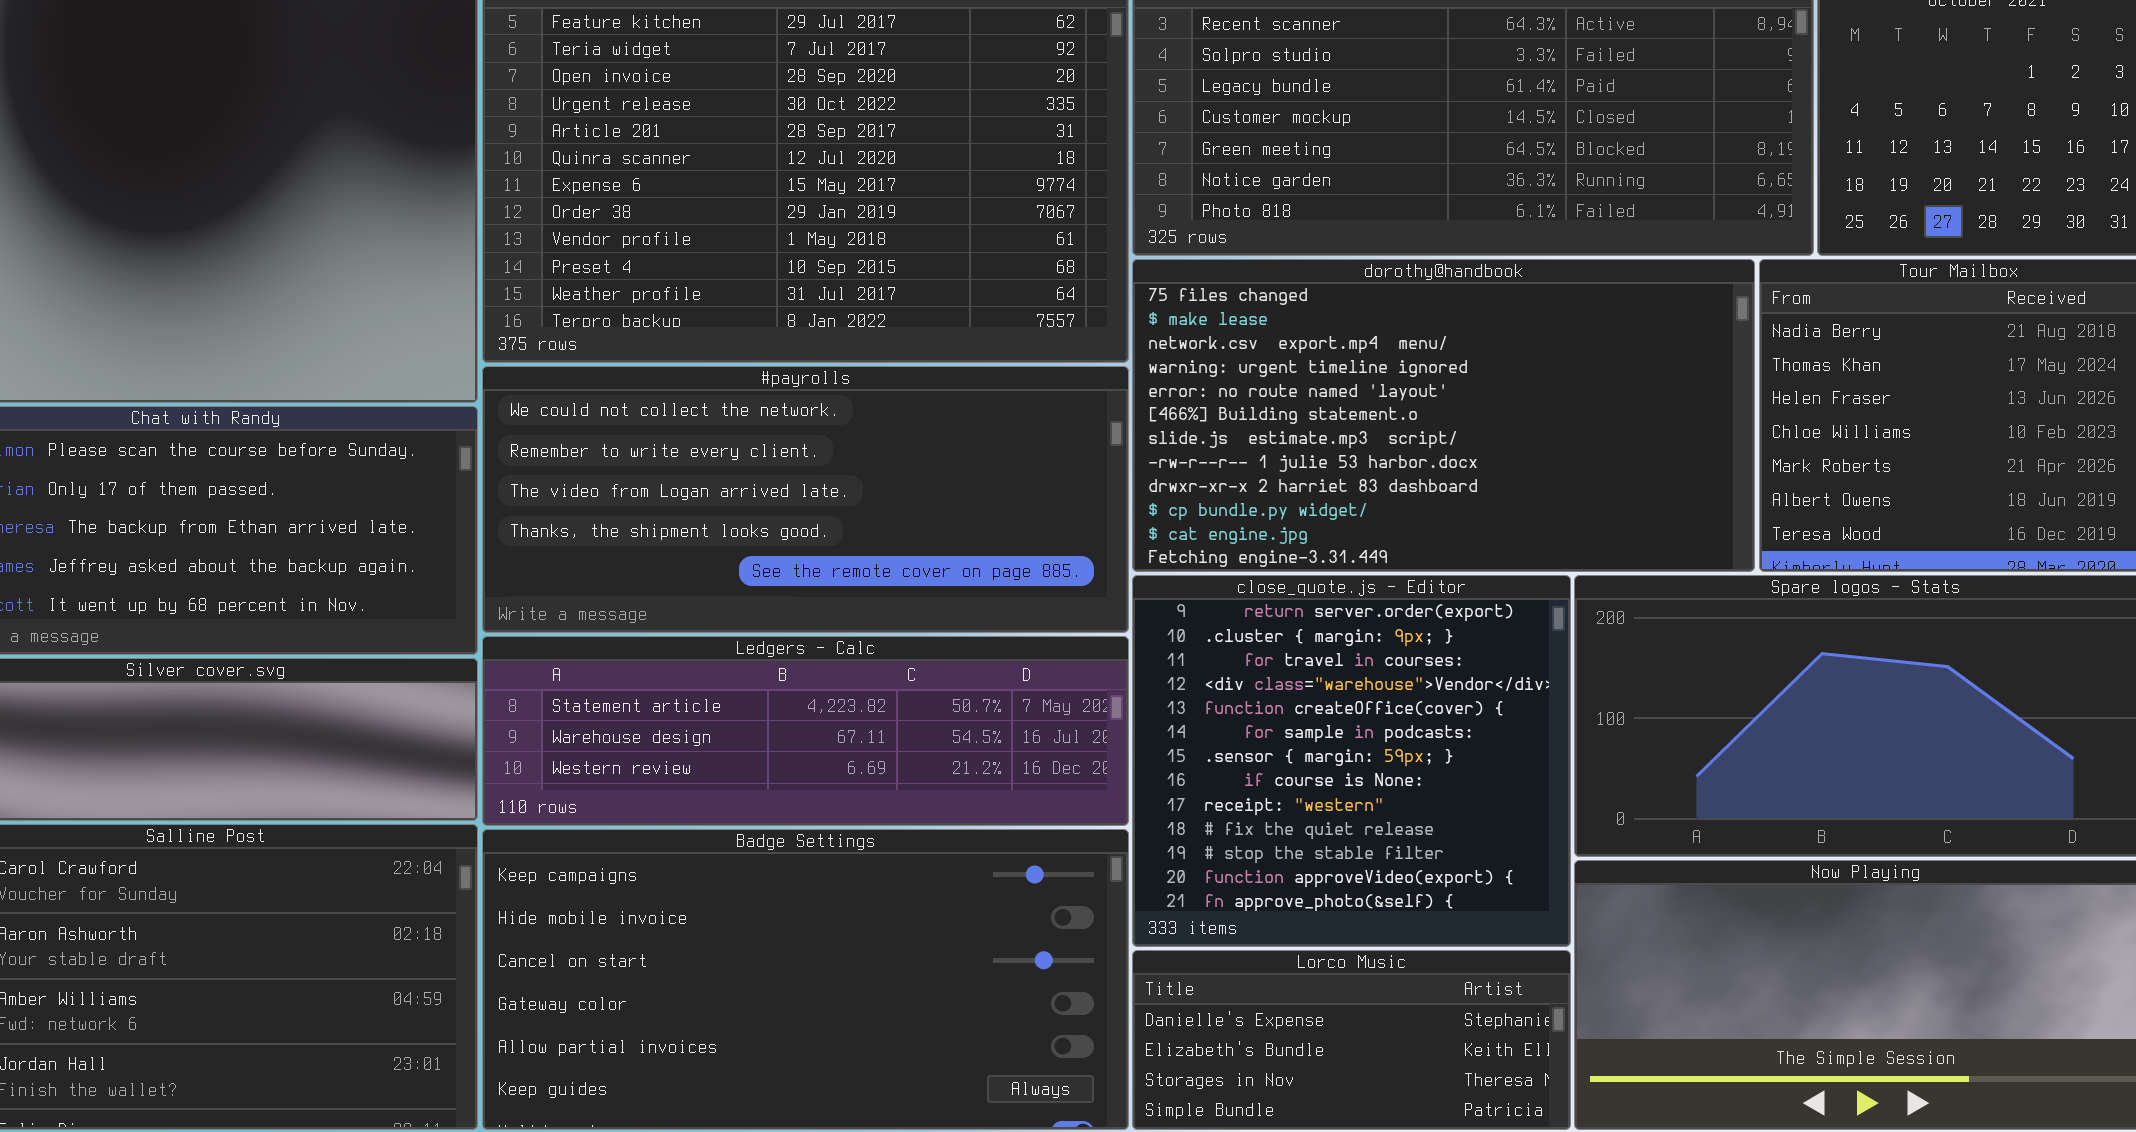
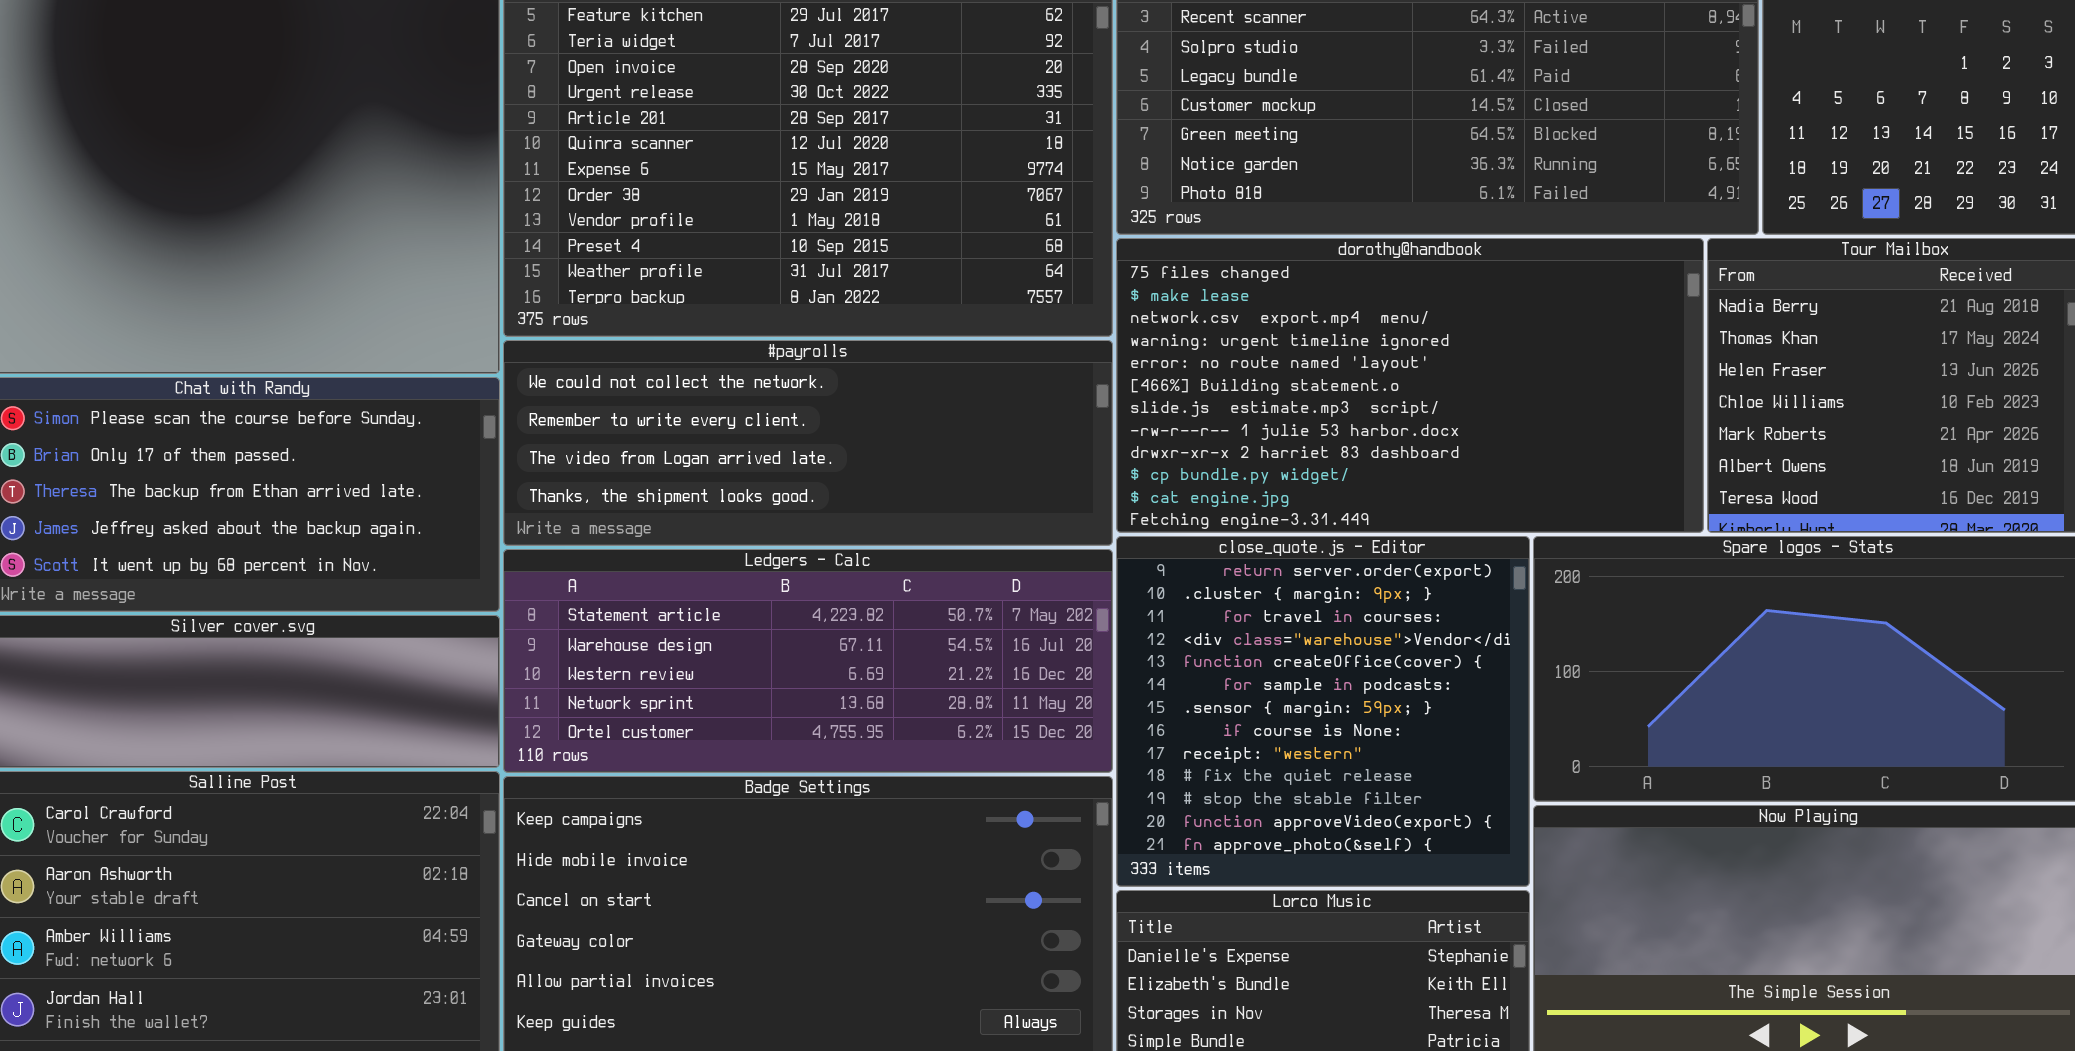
#payrolls: [482,366,1129,633] -> [503,340,1113,546], resized
Ledgers - Calc: [482,636,1129,826] -> [503,549,1113,773], resized

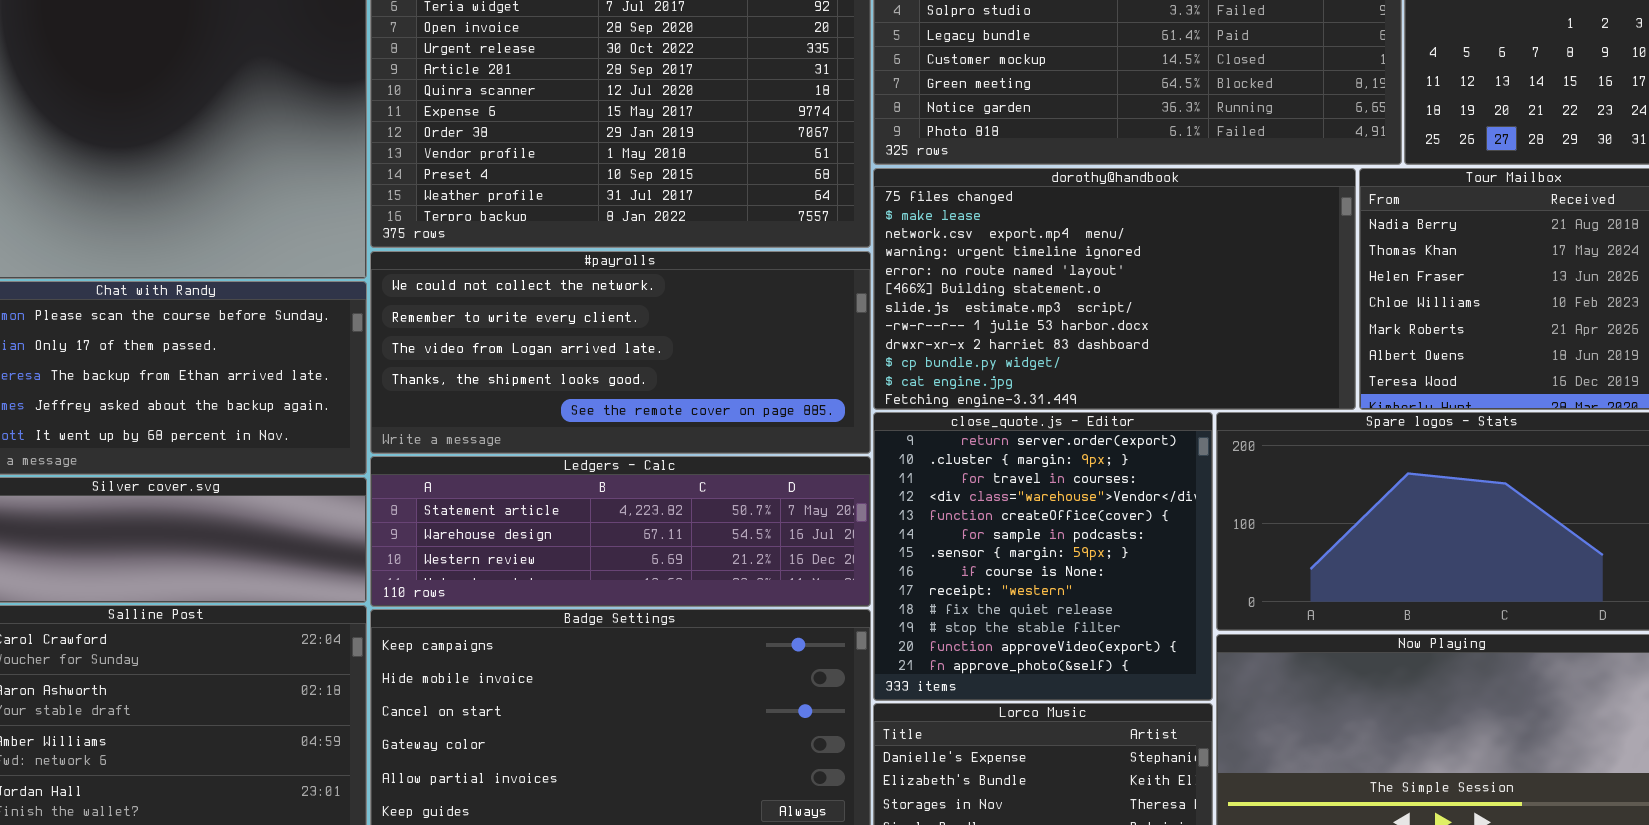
#payrolls: [503,340,1113,546] -> [370,251,871,454], resized
Ledgers - Calc: [503,549,1113,773] -> [370,456,871,607], resized

